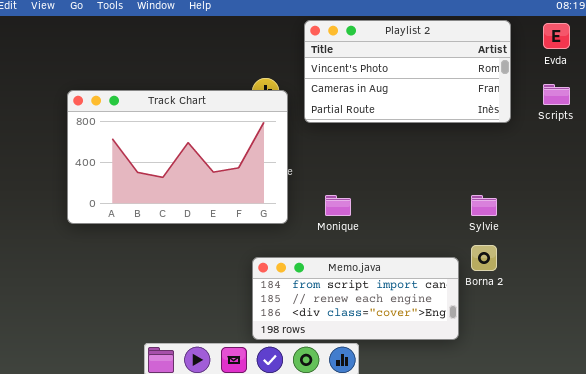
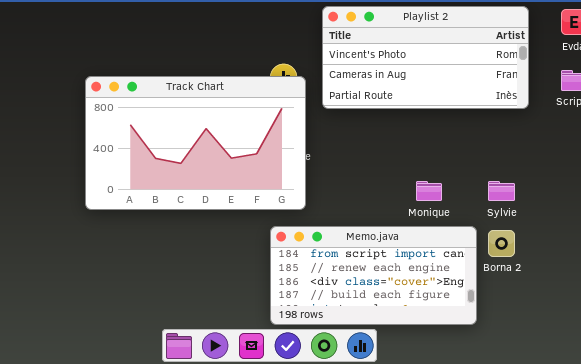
Monique: [325,195,351,216] -> [416,181,442,201], moved
Memo.java: [252,257,459,340] -> [270,226,477,325], resized

